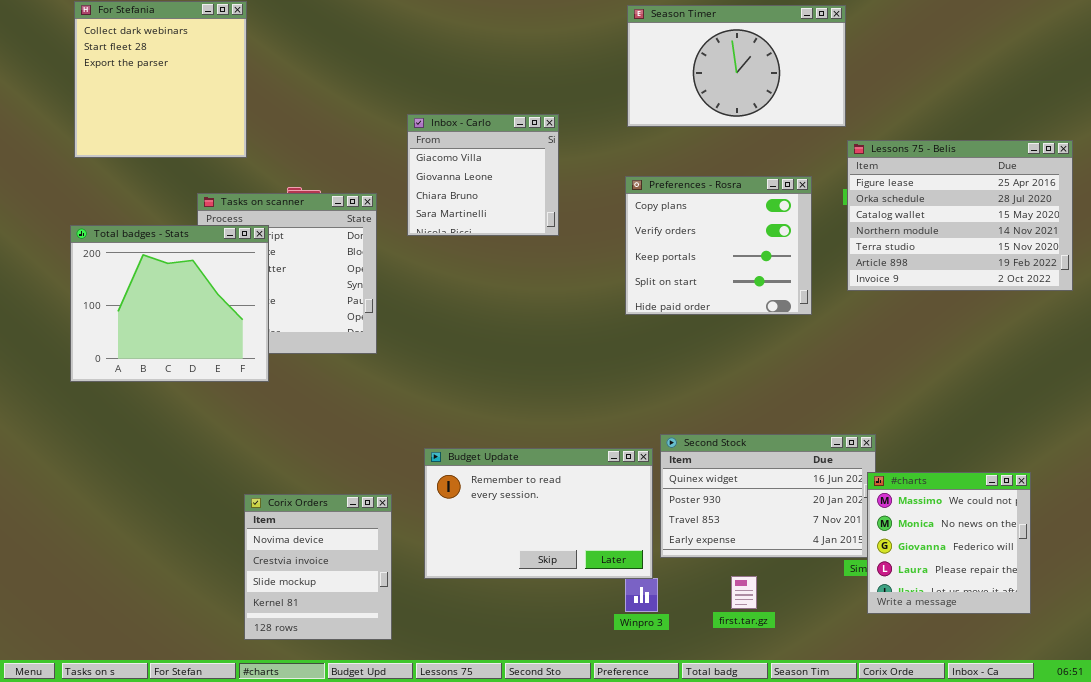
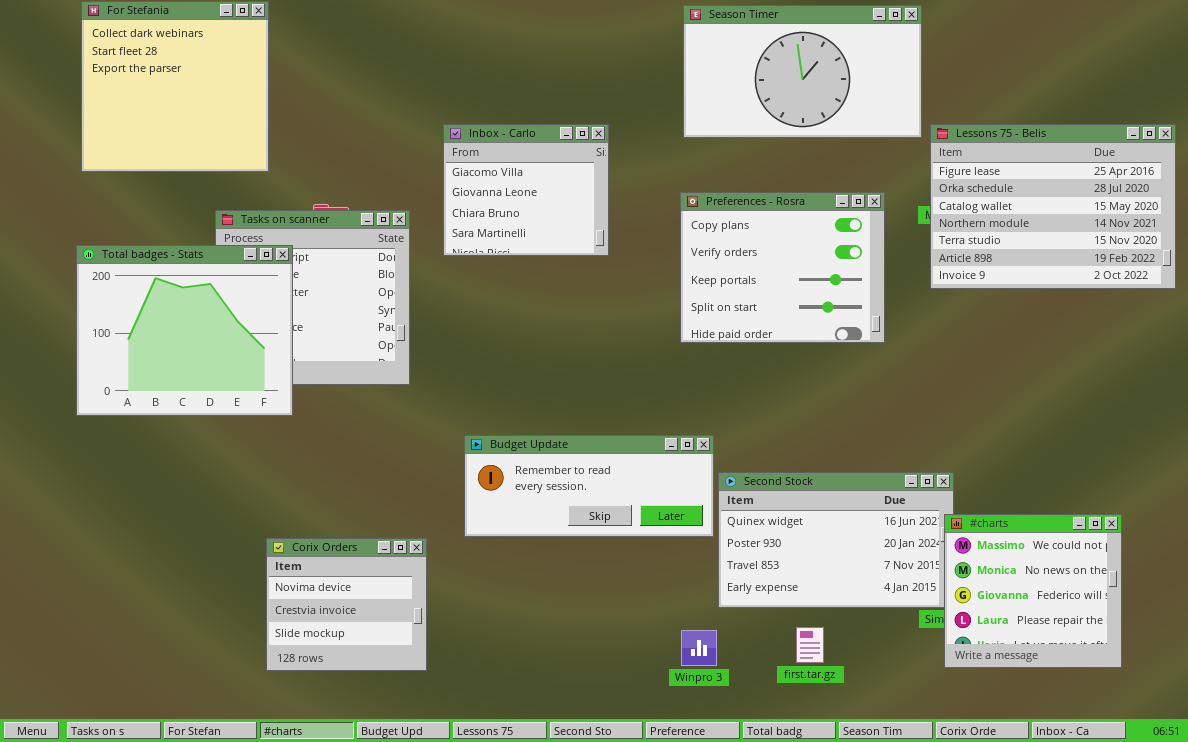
Lessons 75 - Belis: [847,140,1073,291] -> [930,124,1176,289], moved
Budget Update: [424,448,653,579] -> [464,435,714,537], moved, resized
Corix Orders: [244,494,392,640] -> [266,538,427,671], resized

